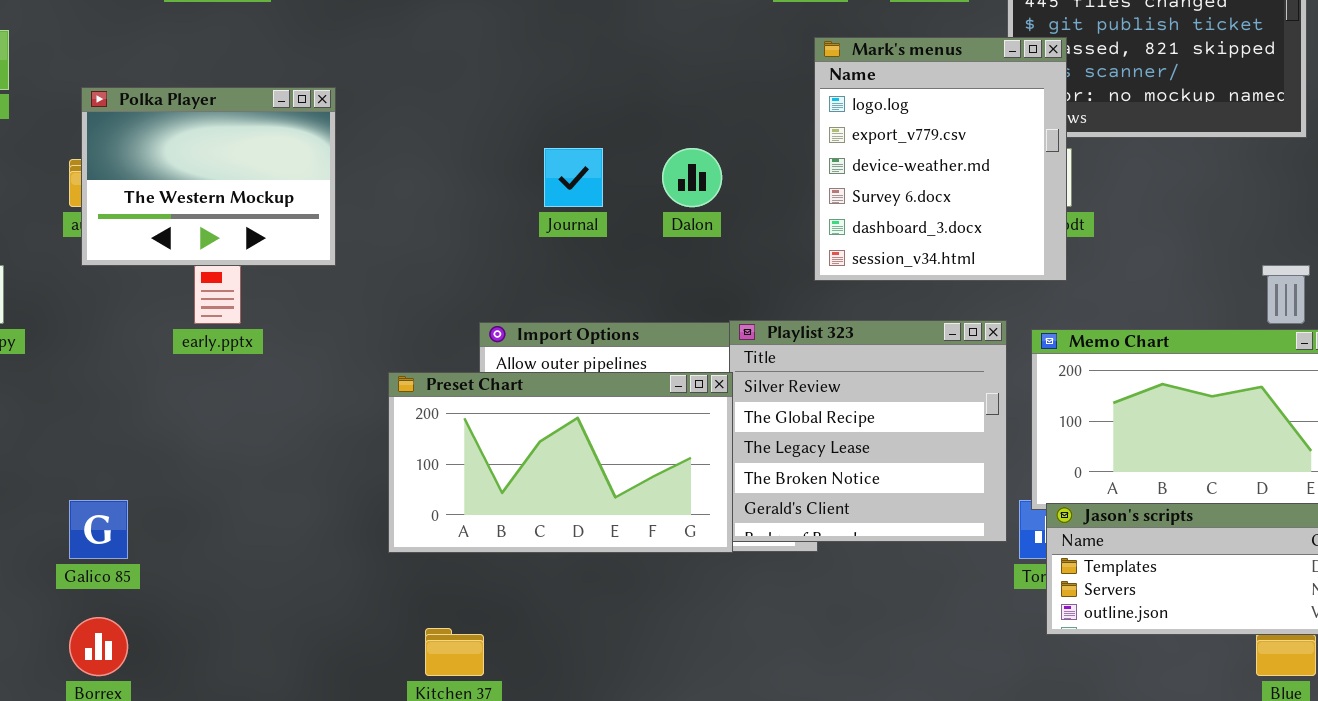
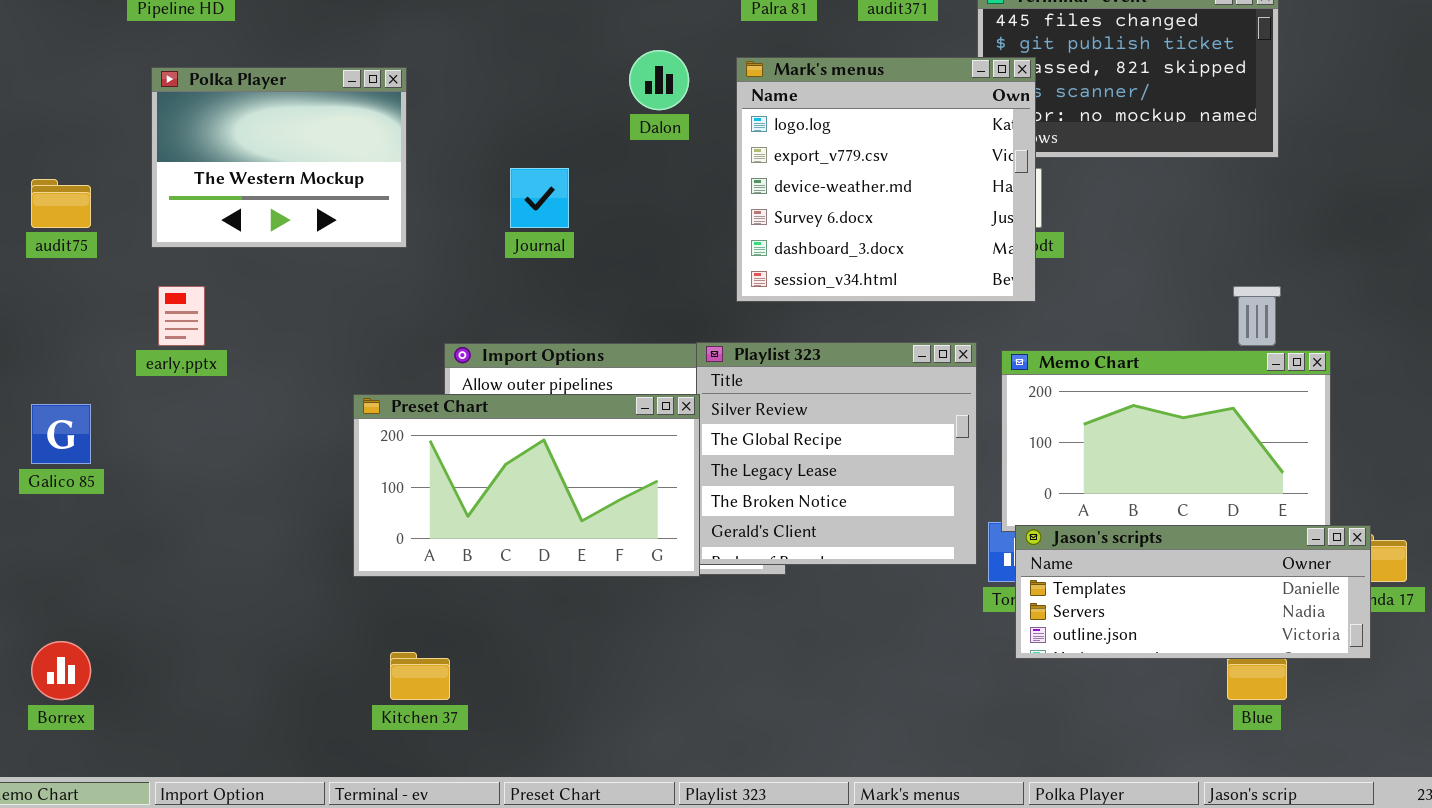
Mark's menus: [814,37,1067,281] -> [736,57,1036,302], resized
Polka Player: [81,87,336,266] -> [151,67,407,248], moved
Dalon: [662,148,722,207] -> [629,50,689,110], moved
Galico 85: [69,500,128,559] -> [31,404,91,464], moved

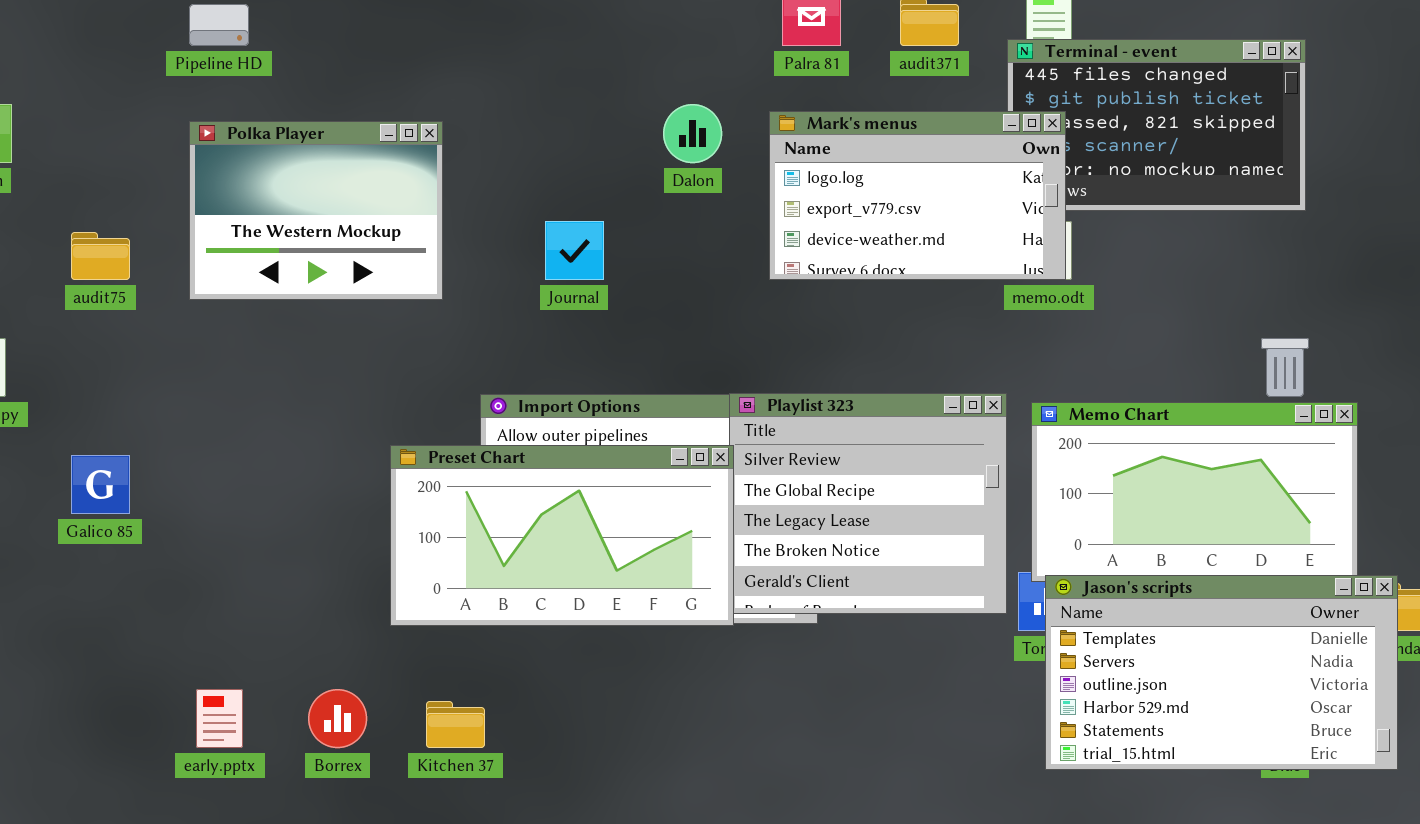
Mark's menus: [736,57,1036,302] -> [769,111,1066,280], resized
early.pptx: [158,286,205,346] -> [196,689,243,748], moved
Jason's scripts: [1015,525,1371,659] -> [1045,575,1398,770], resized
Borrex: [31,641,91,700] -> [308,689,367,748], moved

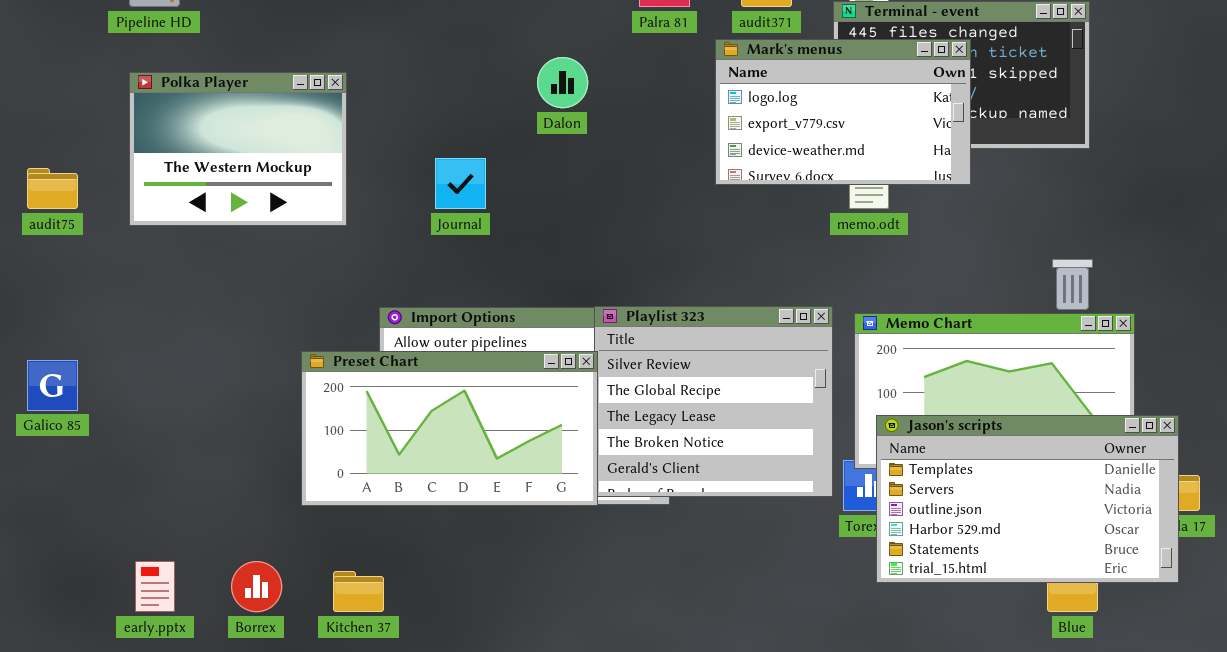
Mark's menus: [769,111,1066,280] -> [715,39,971,185], moved
Jason's scripts: [1045,575,1398,770] -> [876,415,1179,583], moved

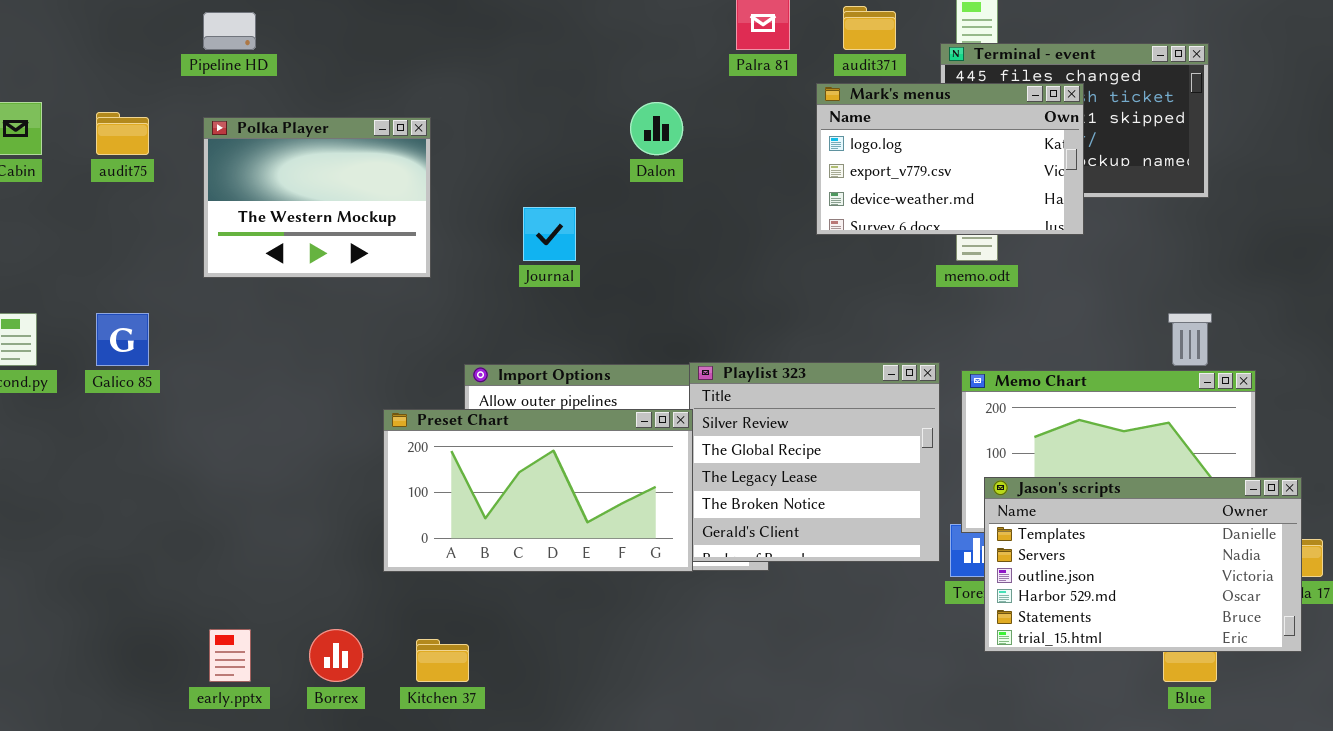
audit75: [27,168,78,209] -> [96,112,149,155], moved
Galico 85: [27,360,78,411] -> [96,313,149,366], moved

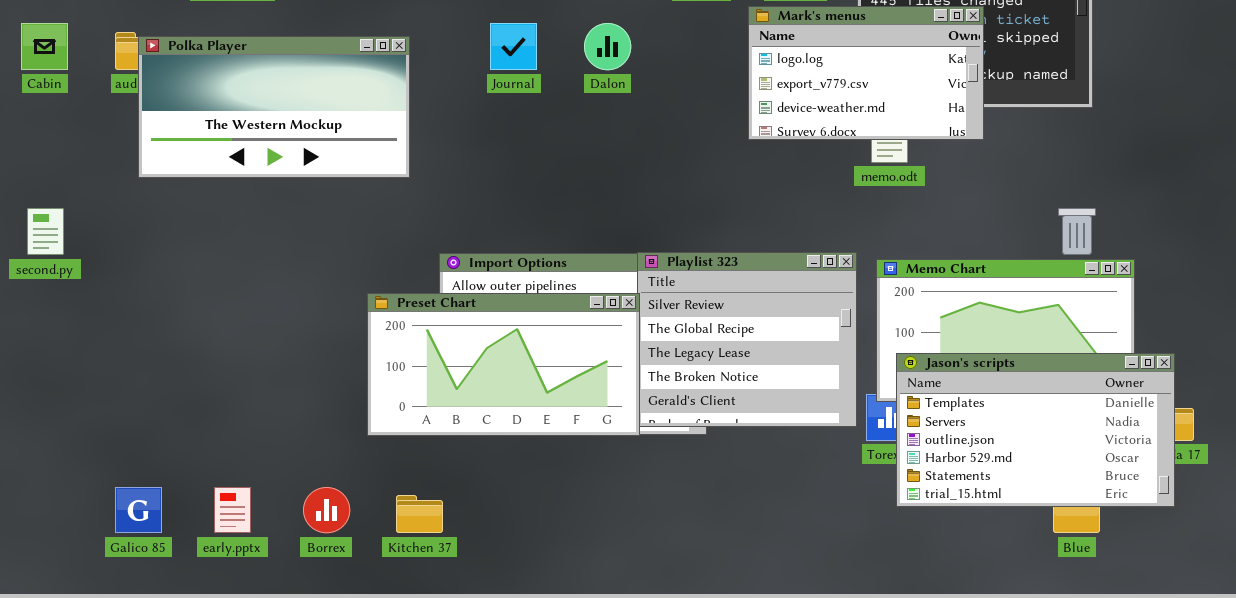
Polka Player: [203,117,431,278] -> [138,36,410,178], resized
Journal: [523,207,576,261] -> [490,23,537,70], moved
Galico 85: [96,313,149,366] -> [115,487,162,533], moved

